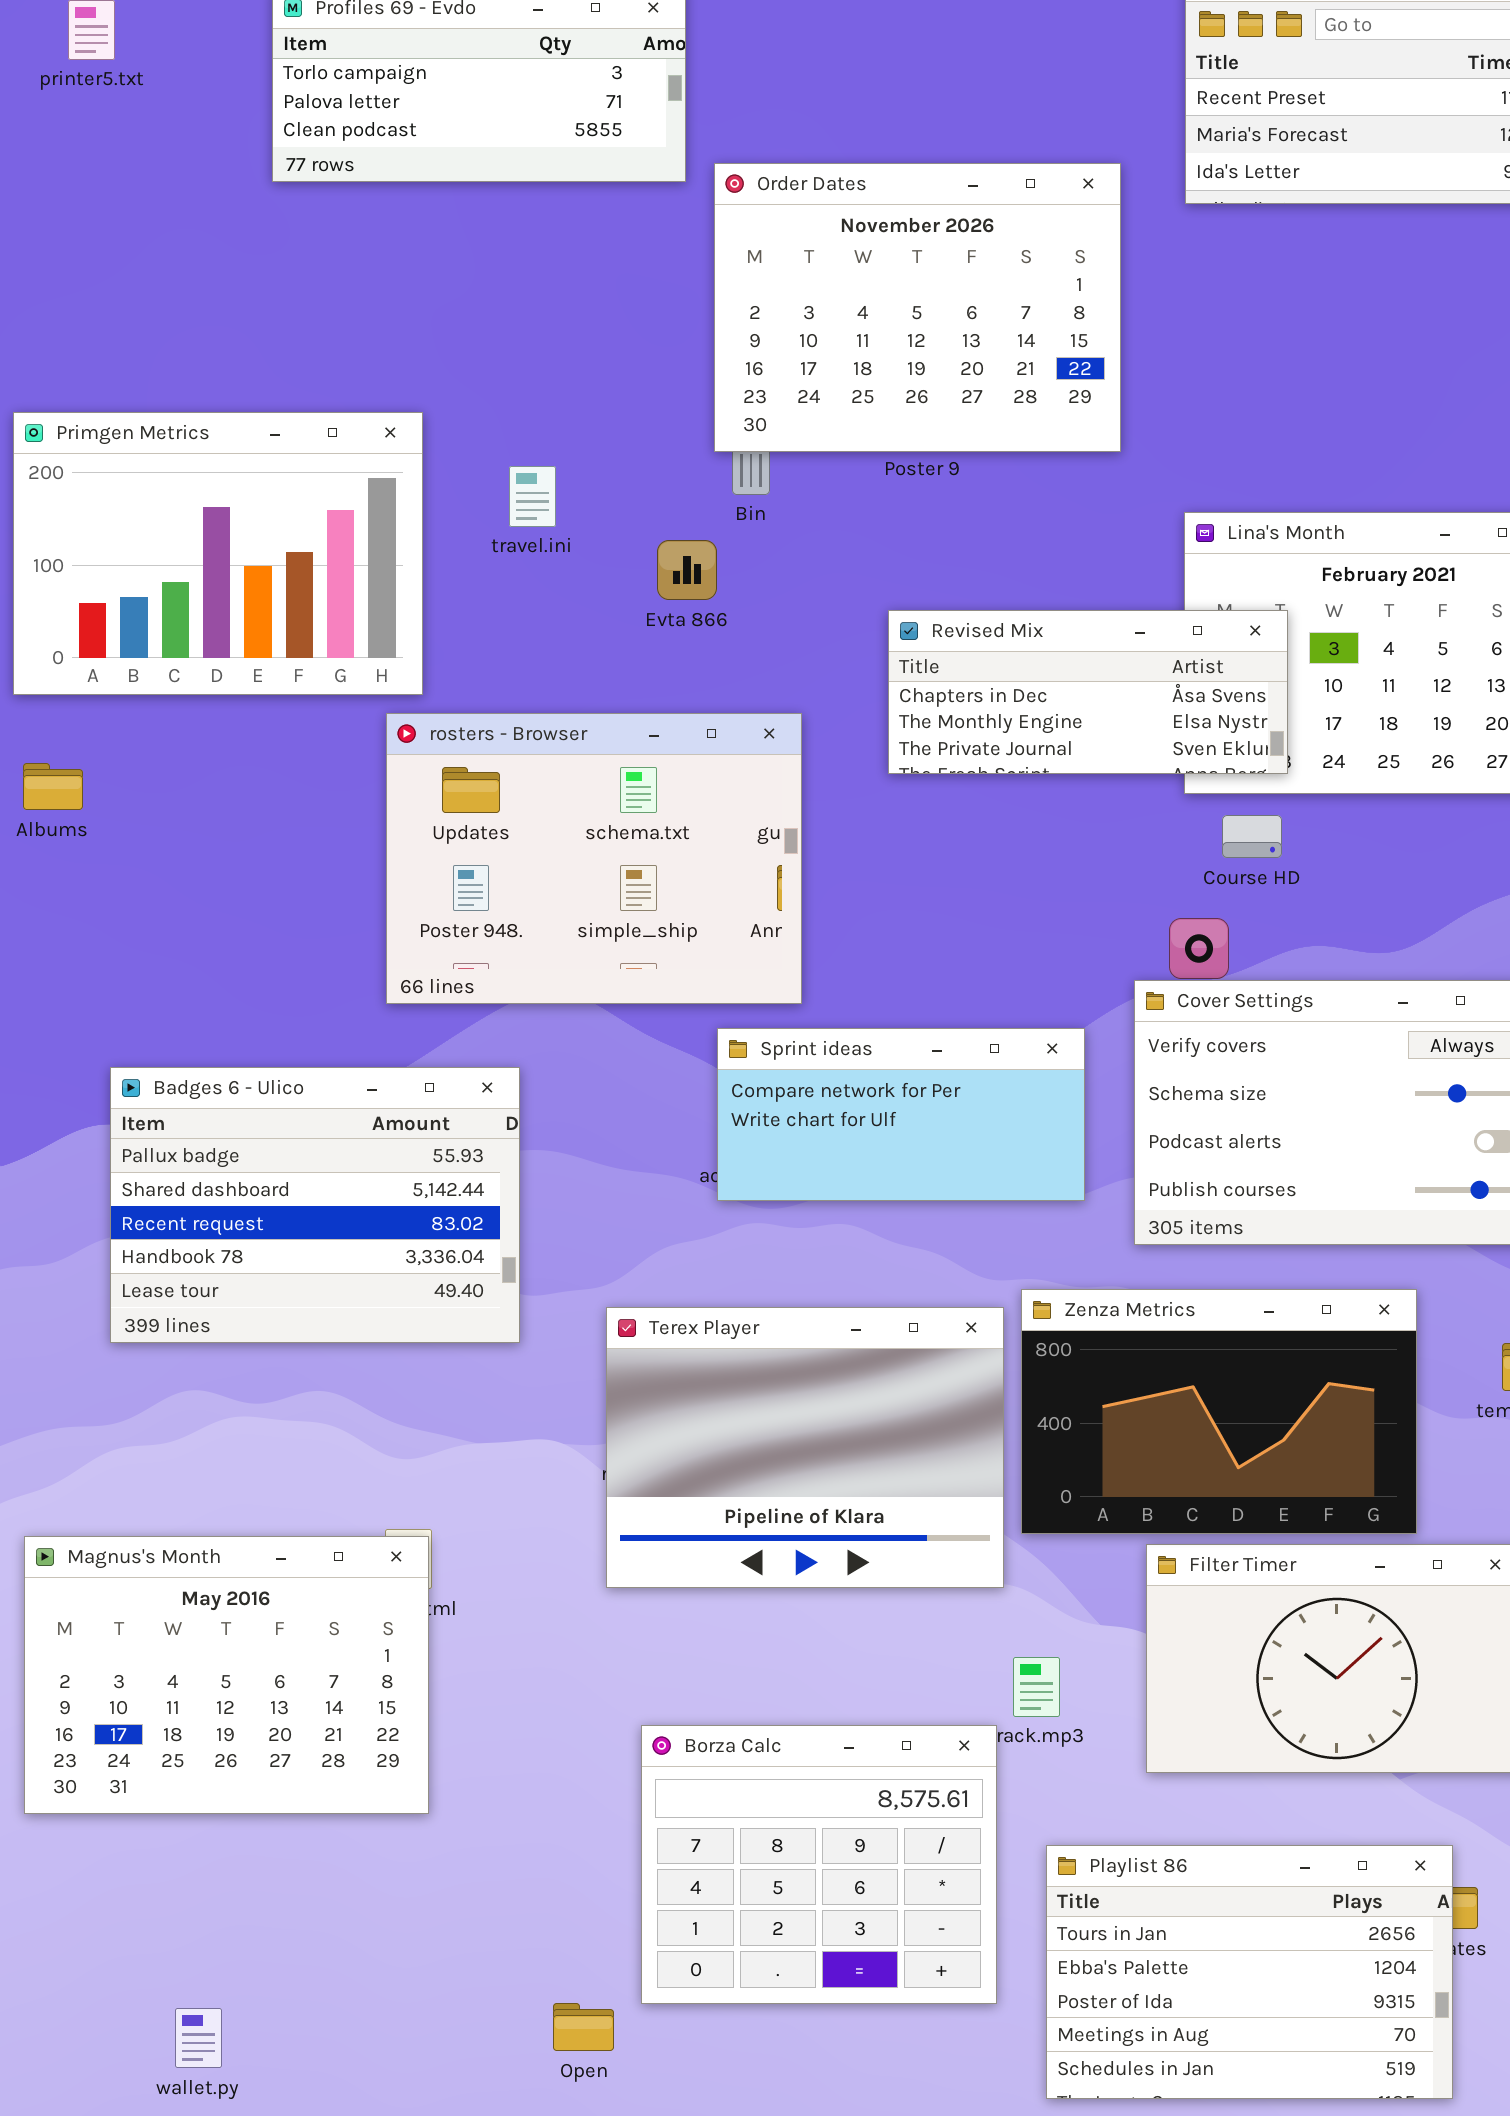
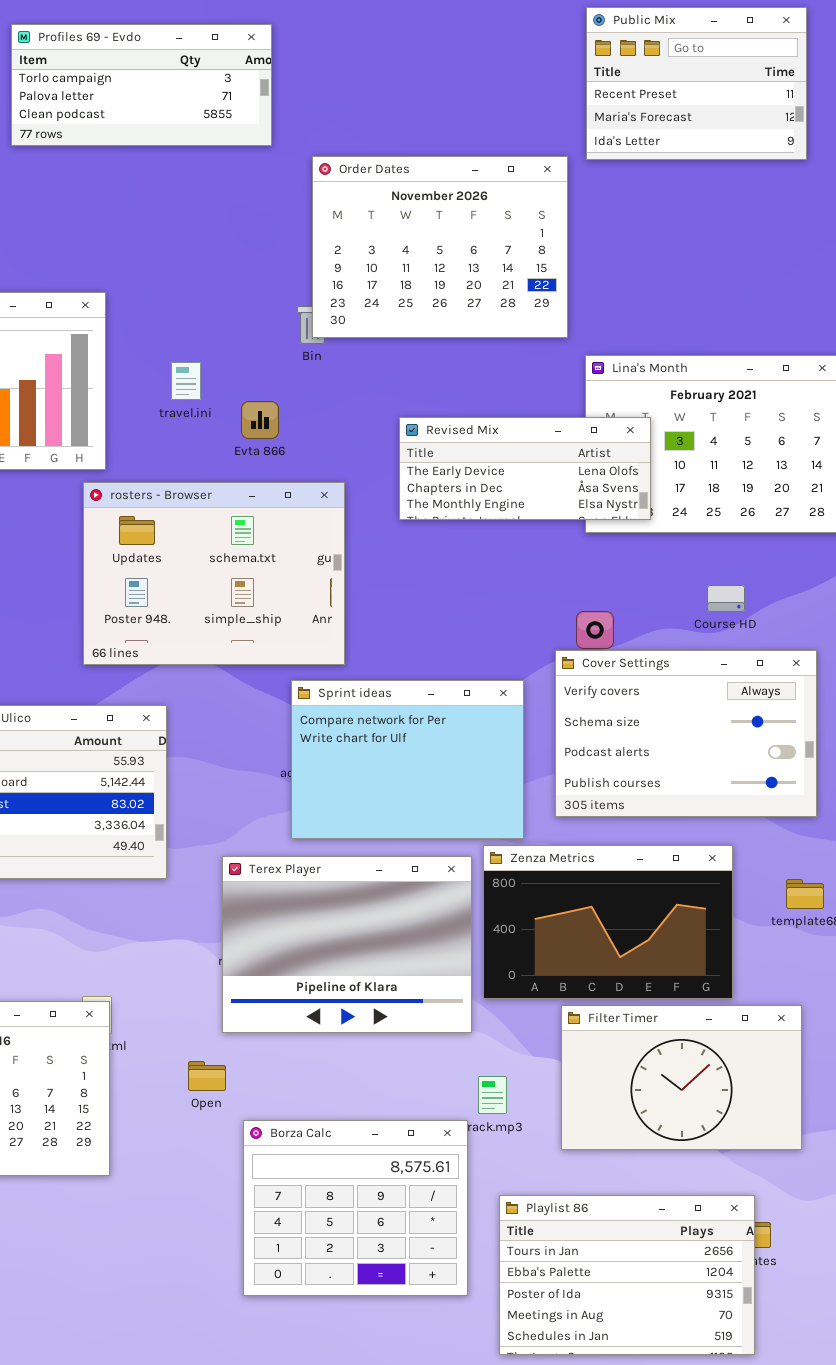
Order Dates: [714,163,1121,452] -> [312,156,568,338], moved
travel.ini: [509,466,556,527] -> [171,362,201,400], moved
Evta 866: [657,540,717,600] -> [241,401,279,439], moved
Revised Mix: [888,610,1288,774] -> [399,417,651,520], scrolled up 1 row
Course HD: [1222,815,1282,858] -> [707,585,745,612], moved
Sprint ideas: [717,1028,1085,1201] -> [291,680,524,839], resized
Open: [553,2003,614,2051] -> [188,1061,226,1091], moved

